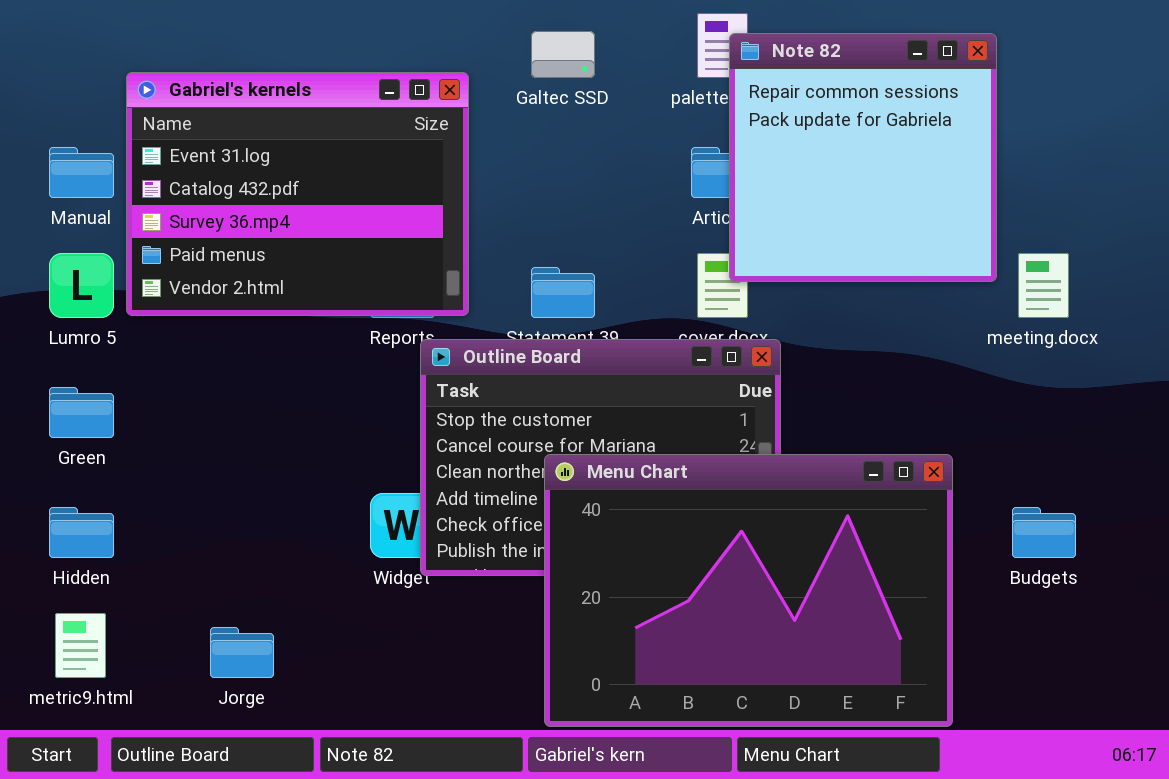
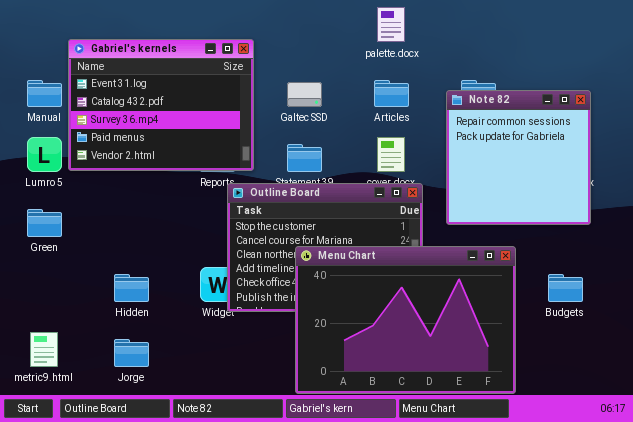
Galtec SSD: [531,31,595,78] -> [287,82,322,107], moved
Note 82: [729,33,997,282] -> [446,90,591,225], moved
Hidden: [49,507,114,558] -> [114,274,149,302], moved

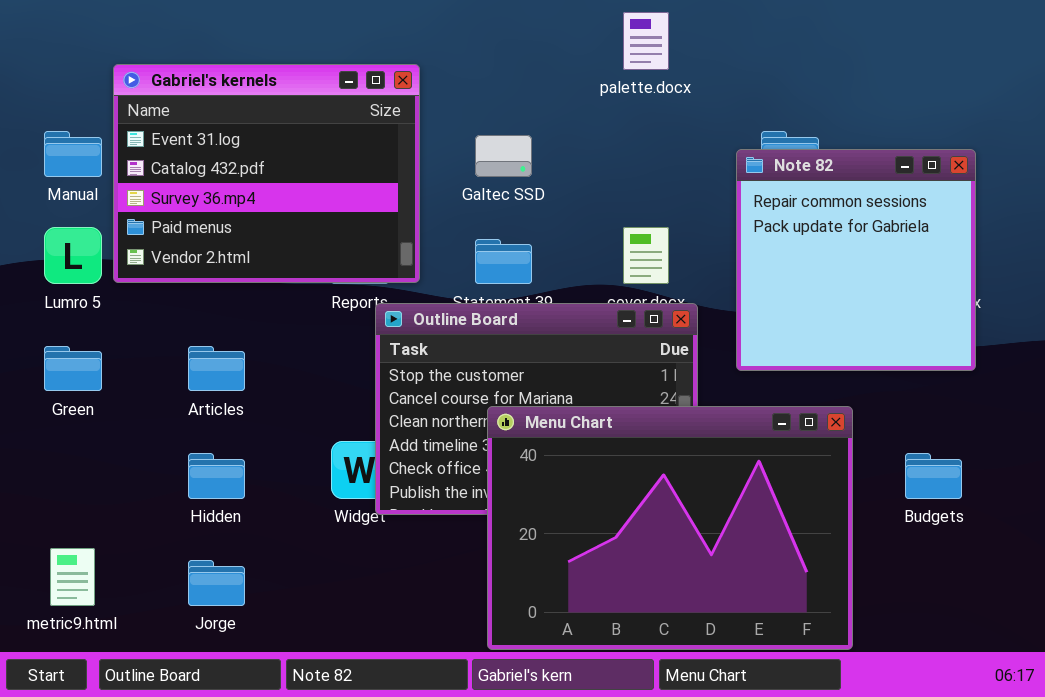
Articles: [374,80,409,107] -> [188,346,245,391], moved

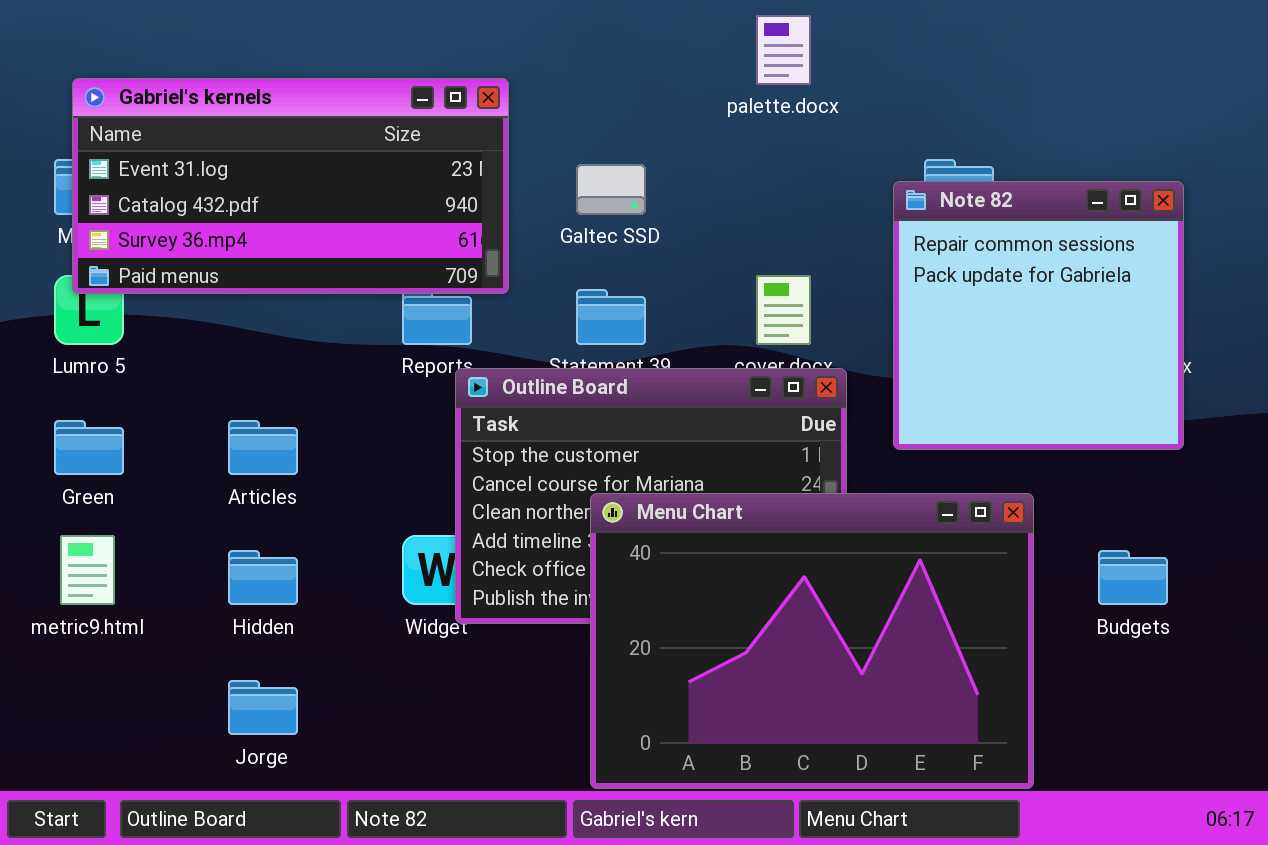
Gabriel's kernels: [113,64,420,283] -> [72,78,509,294], resized
metric9.html: [50,548,95,606] -> [60,535,115,605], moved

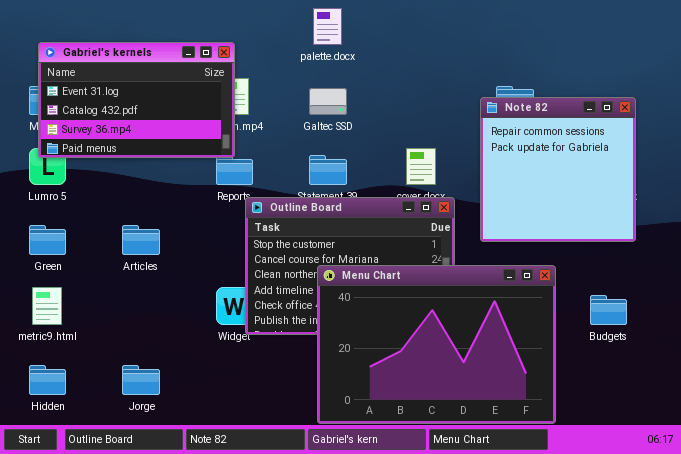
palette.docx: [756,15,811,85] -> [313,8,342,45], moved
Gabriel's kernels: [72,78,509,294] -> [38,42,235,158], resized
Hidden: [228,550,298,605] -> [29,365,66,395], moved

